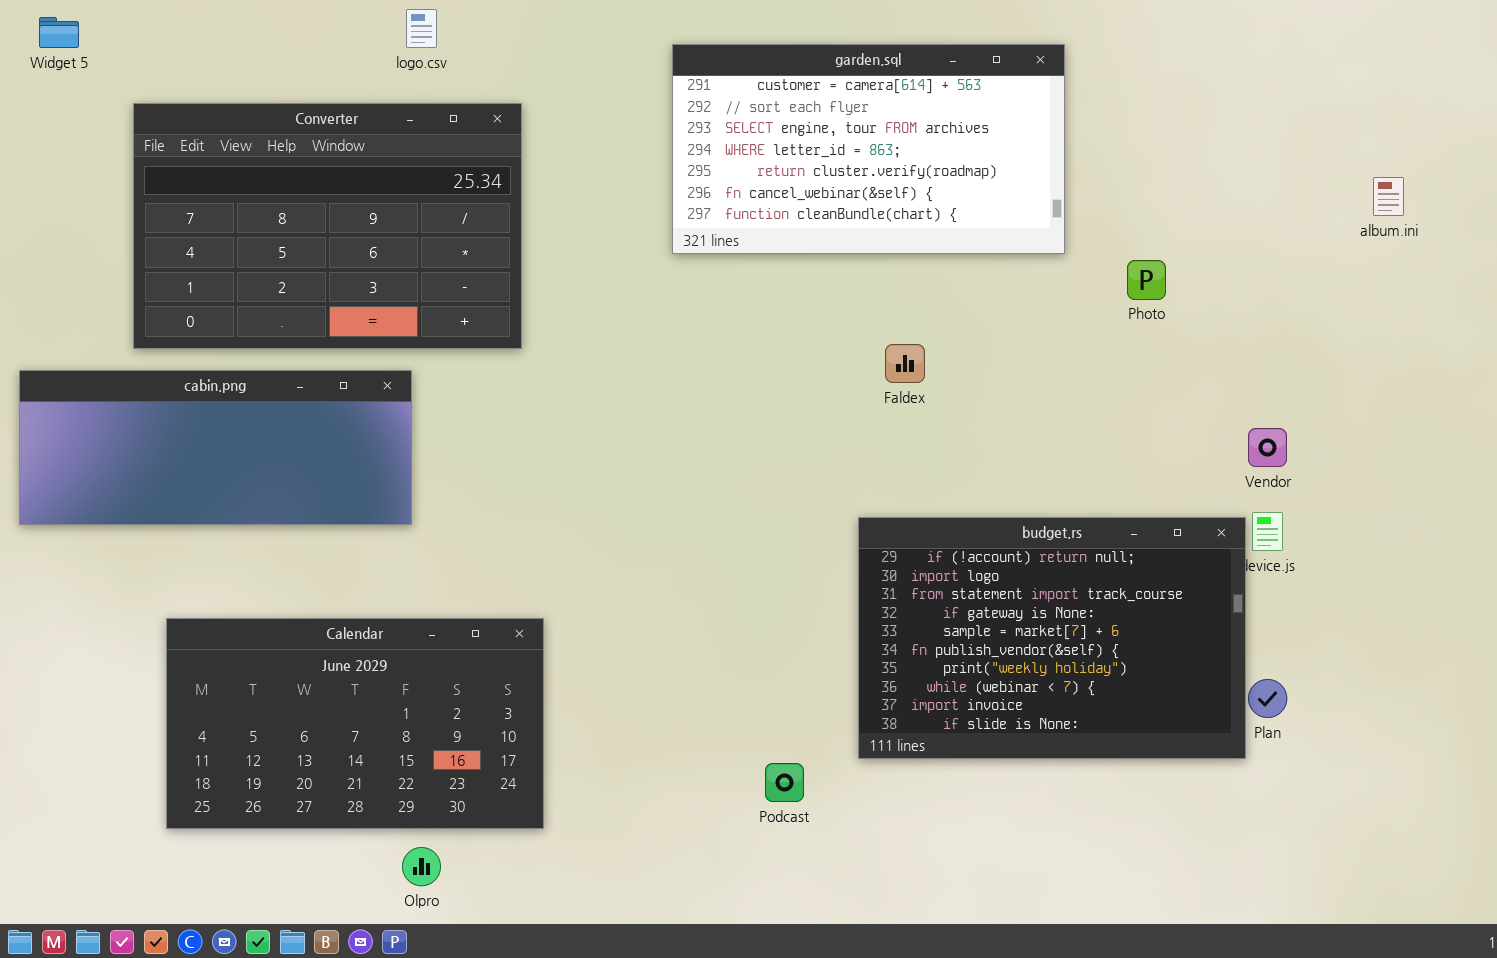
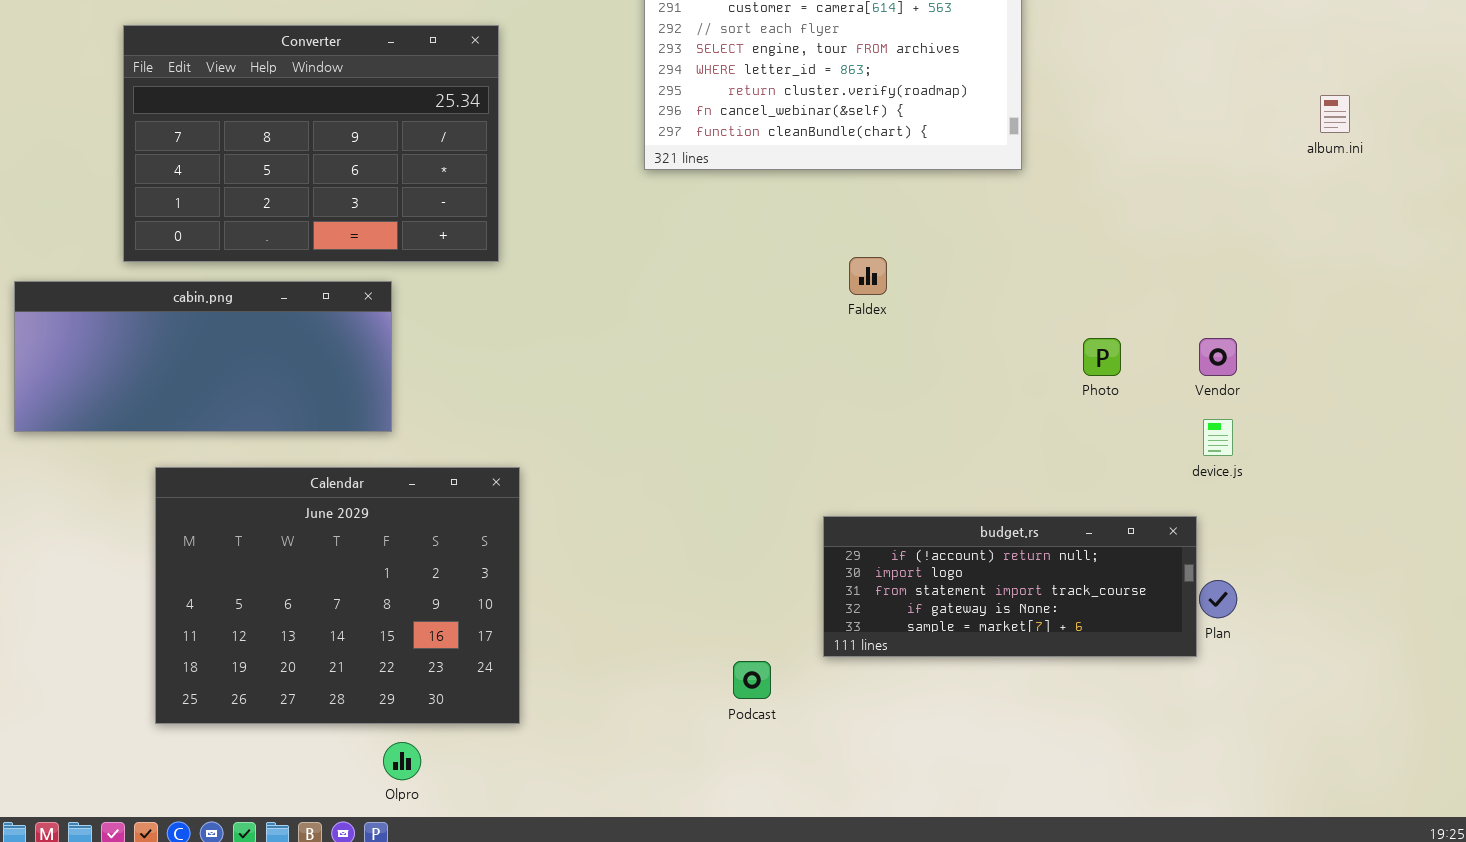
Photo: [1127,260,1166,300] -> [1083,338,1121,376], moved
budget.rs: [858,517,1246,759] -> [823,516,1197,657], resized
Calendar: [166,618,544,829] -> [155,467,520,724], resized

